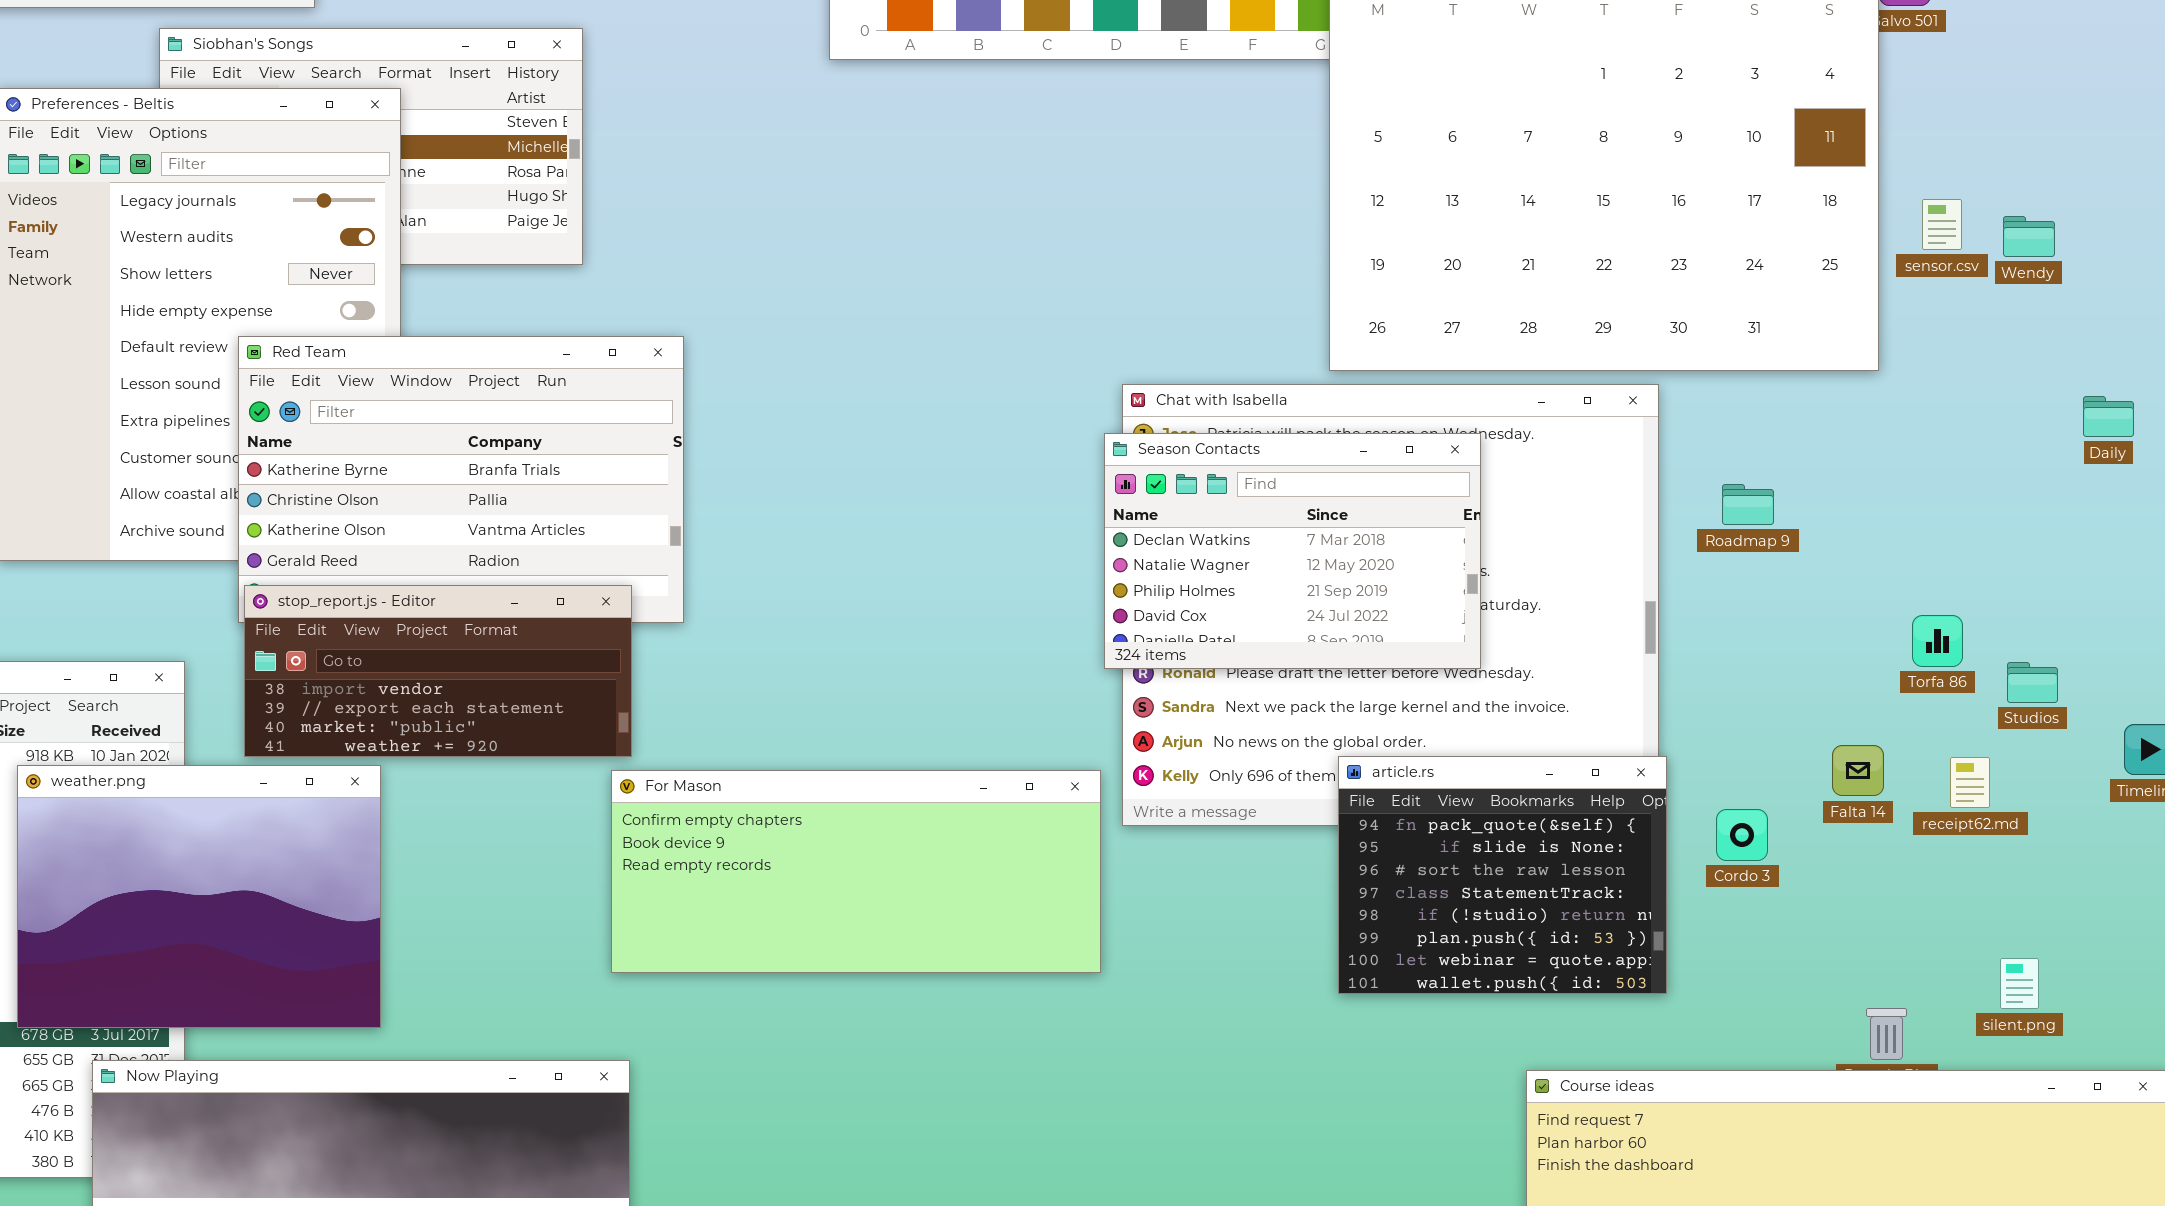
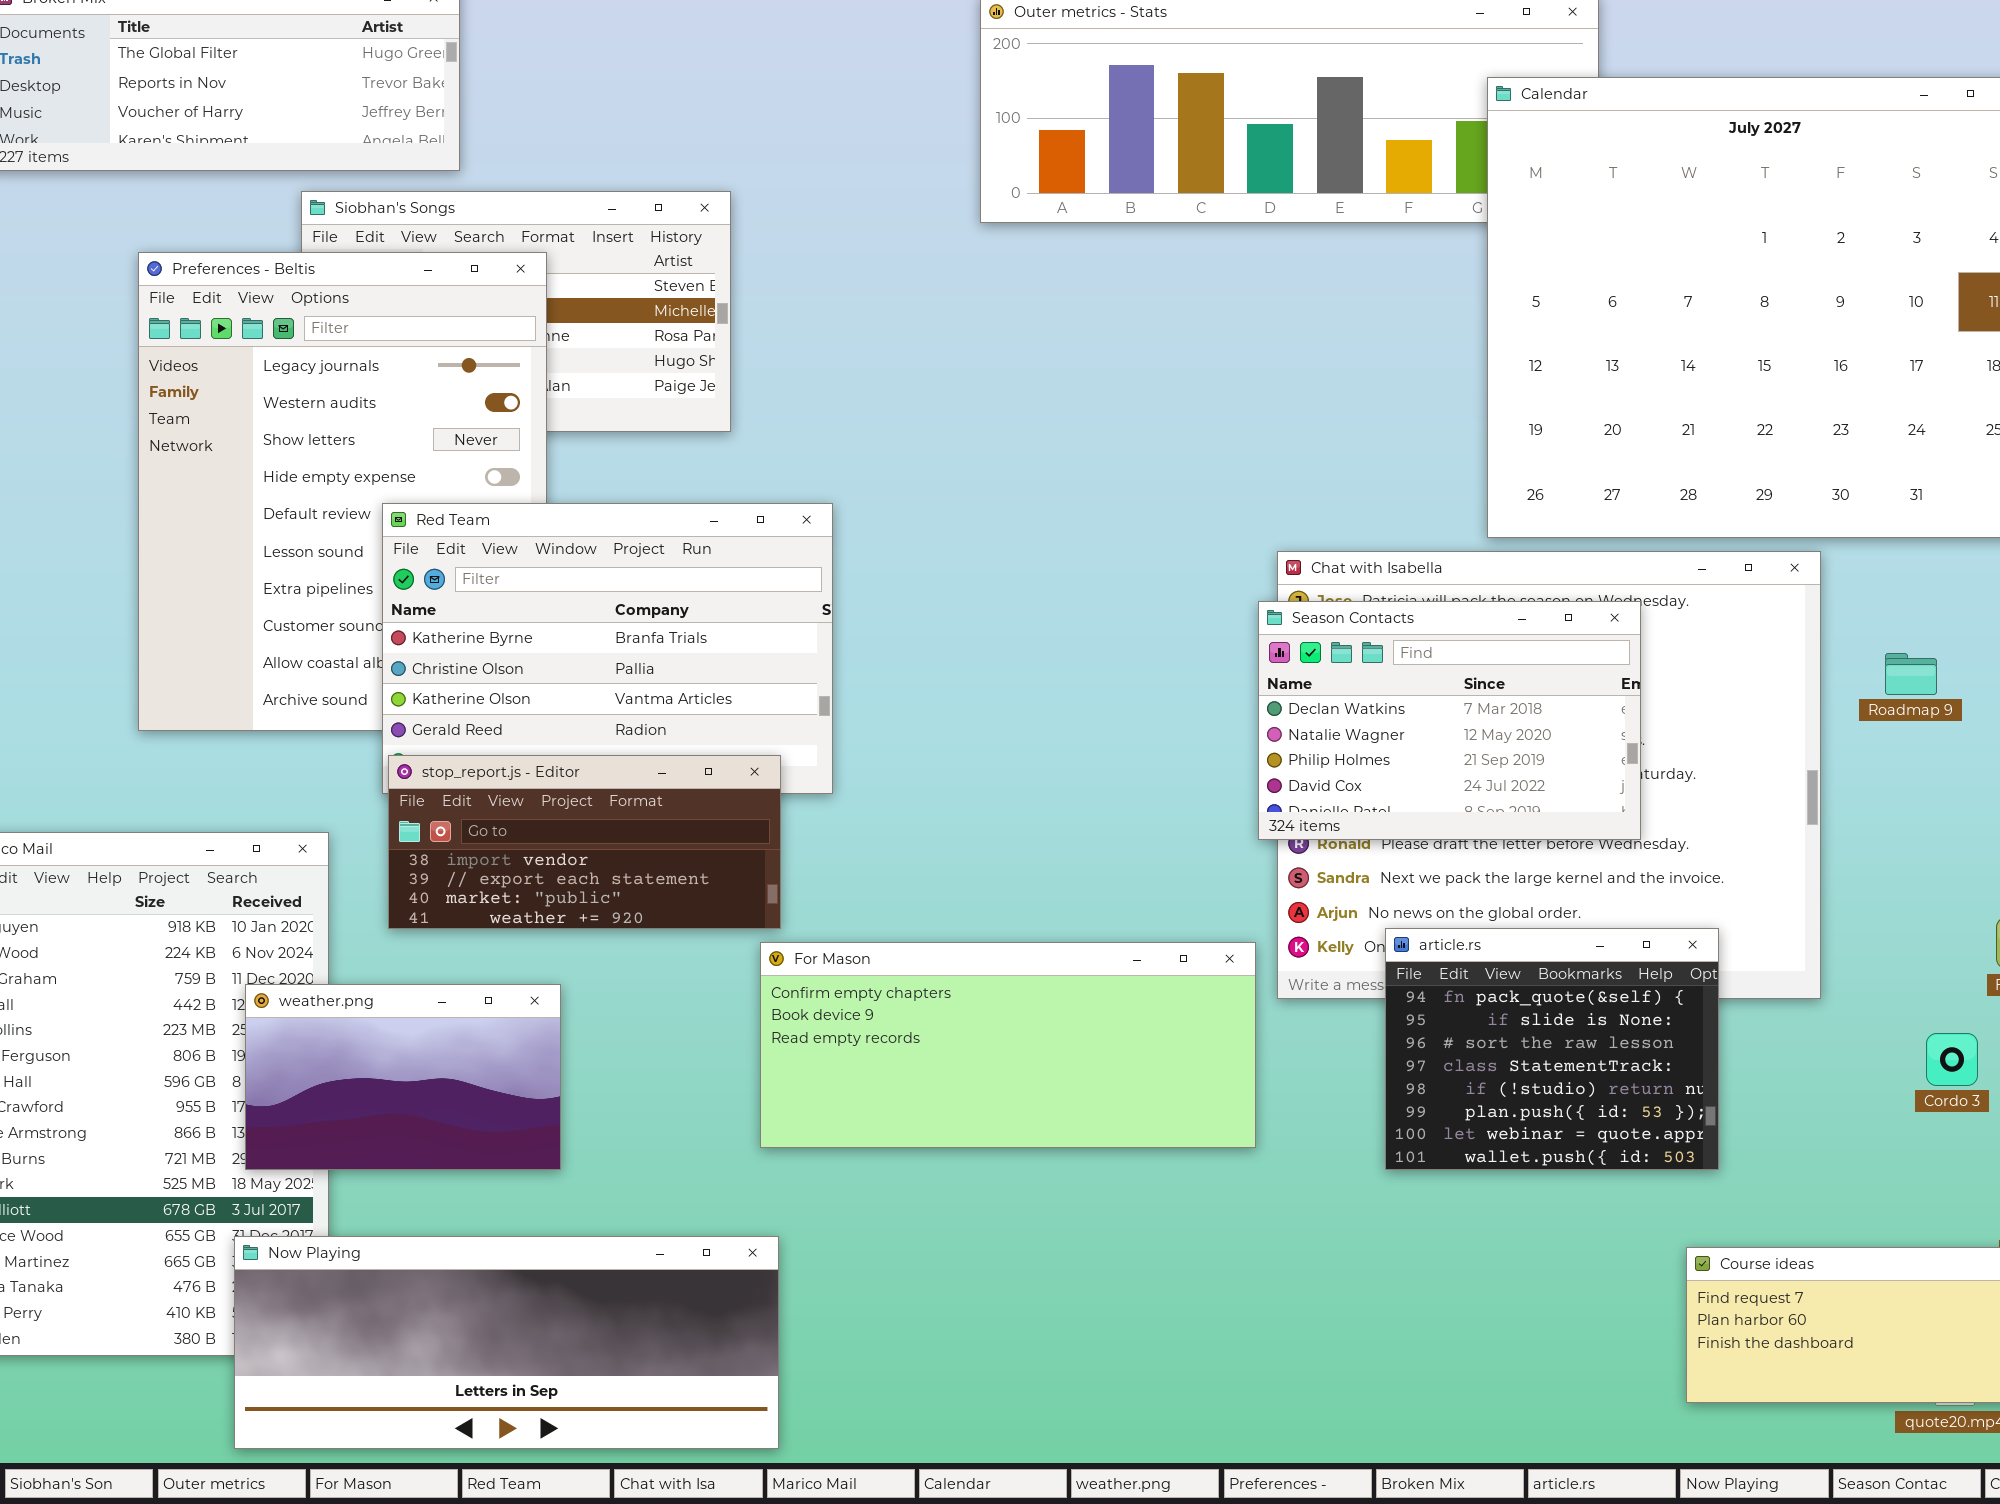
article.rs: [1338,756,1667,994] -> [1385,928,1719,1170], moved
weather.png: [17,765,381,1028] -> [245,984,561,1170], moved, resized
Cordo 3: [1716,809,1768,861] -> [1926,1033,1978,1086], moved

